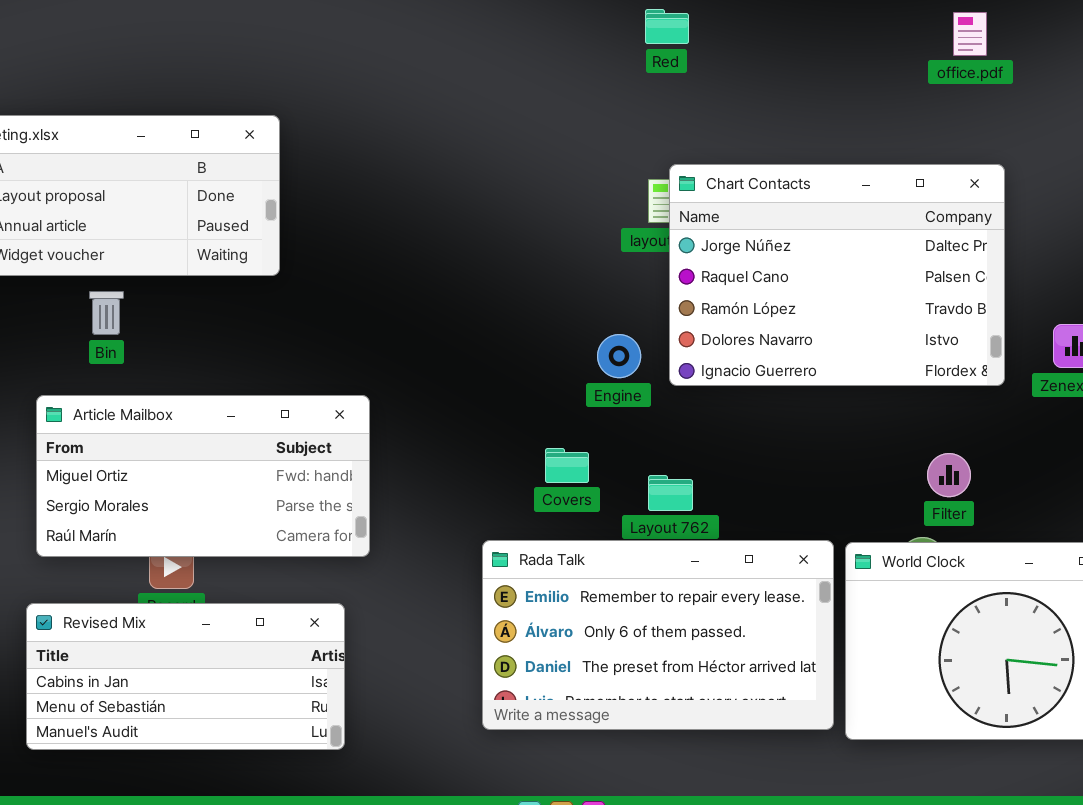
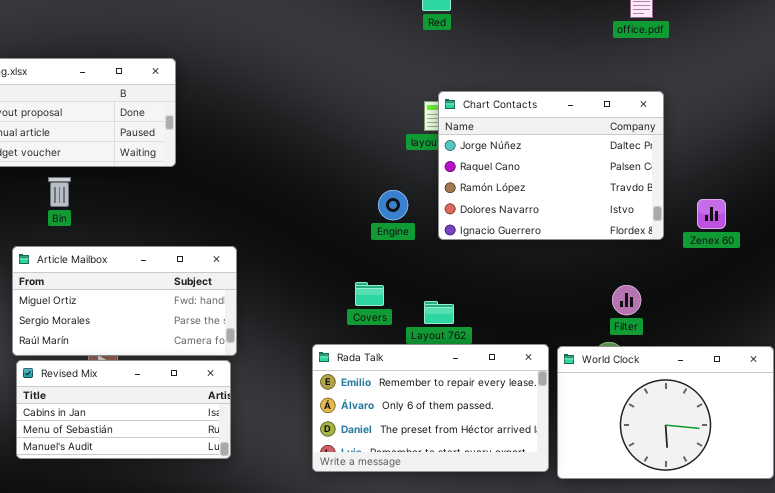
Engine: [597,334,641,378] -> [378,190,408,220], moved
Revised Mix: [26,603,345,750] -> [16,360,231,459], moved

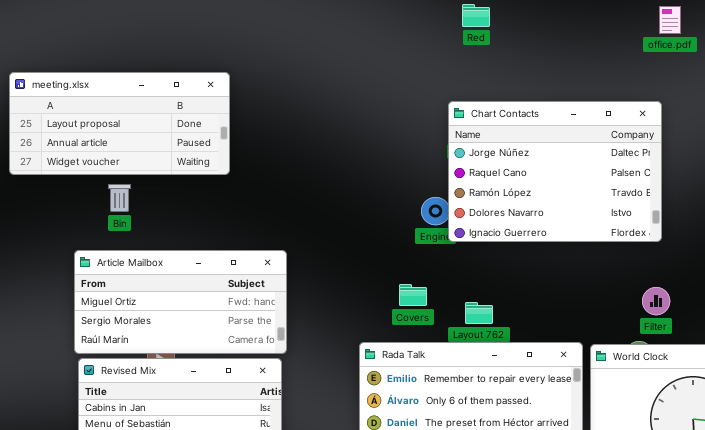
Chart Contacts: [438,91,664,240] -> [448,101,662,242], moved

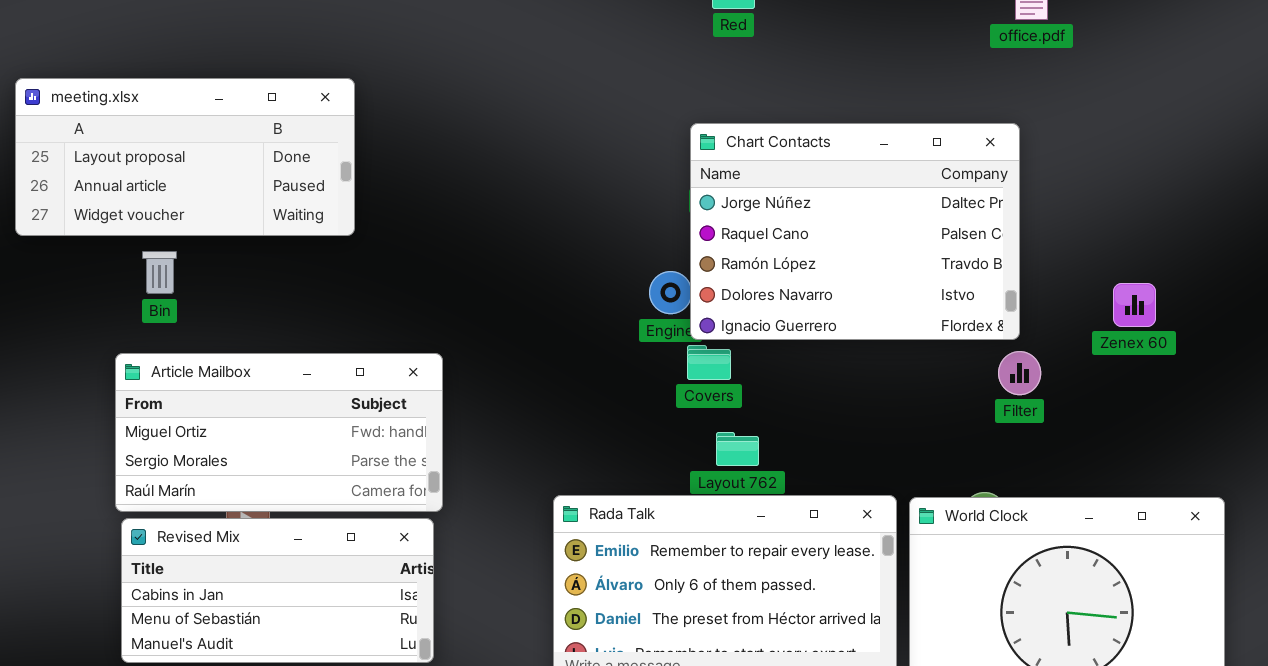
Bin: [108,184,131,212] -> [142,251,177,294], moved
Covers: [399,284,427,306] -> [687,345,731,380], moved
Filter: [642,287,670,315] -> [998,351,1041,395], moved

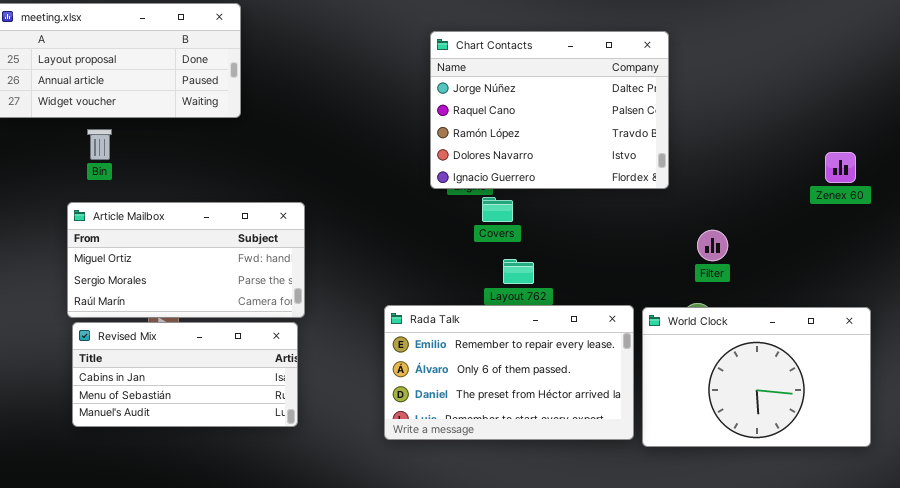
Chart Contacts: [690,123,1020,340] -> [430,31,669,189], moved
Zenex 60: [1113,283,1156,327] -> [825,152,856,183], moved
Filter: [998,351,1041,395] -> [697,230,728,261], moved

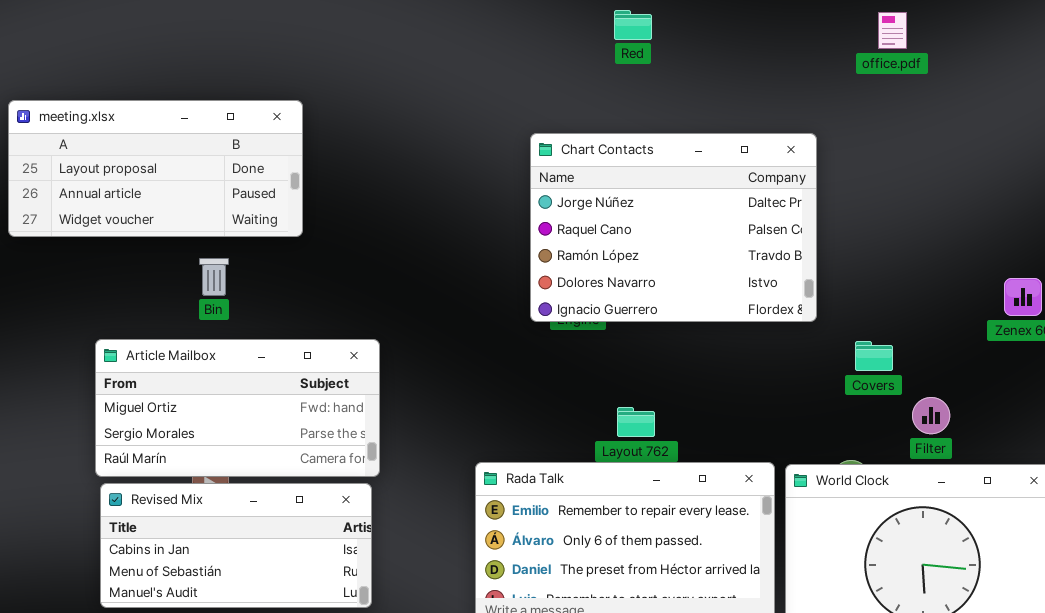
Bin: [87,129,112,160] -> [199,258,229,296], moved
Covers: [482,197,513,222] -> [855,341,893,371], moved
Filter: [697,230,728,261] -> [912,397,950,434], moved

